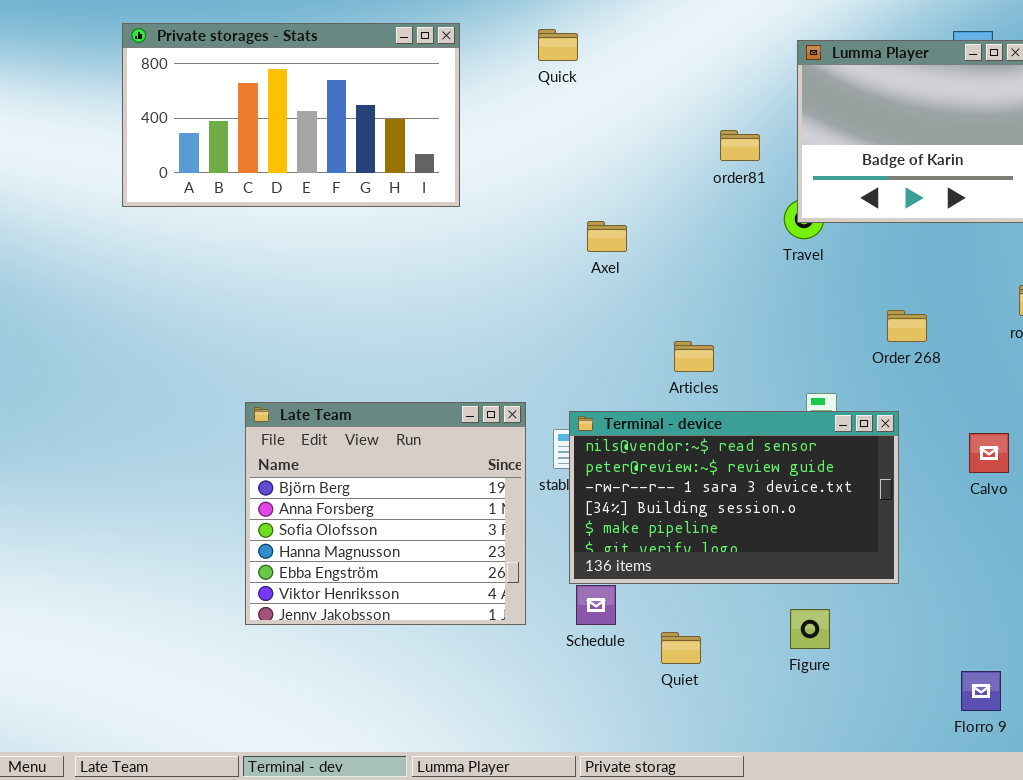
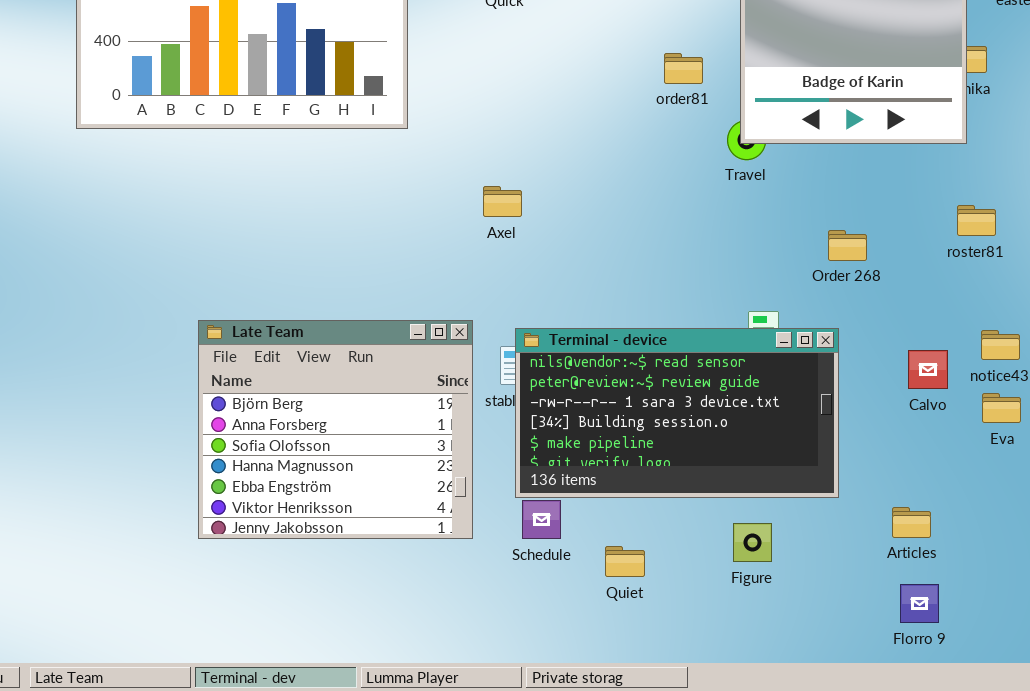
Axel: [587,221,627,252] -> [483,186,522,217], moved
Articles: [674,341,714,372] -> [892,507,931,538], moved

